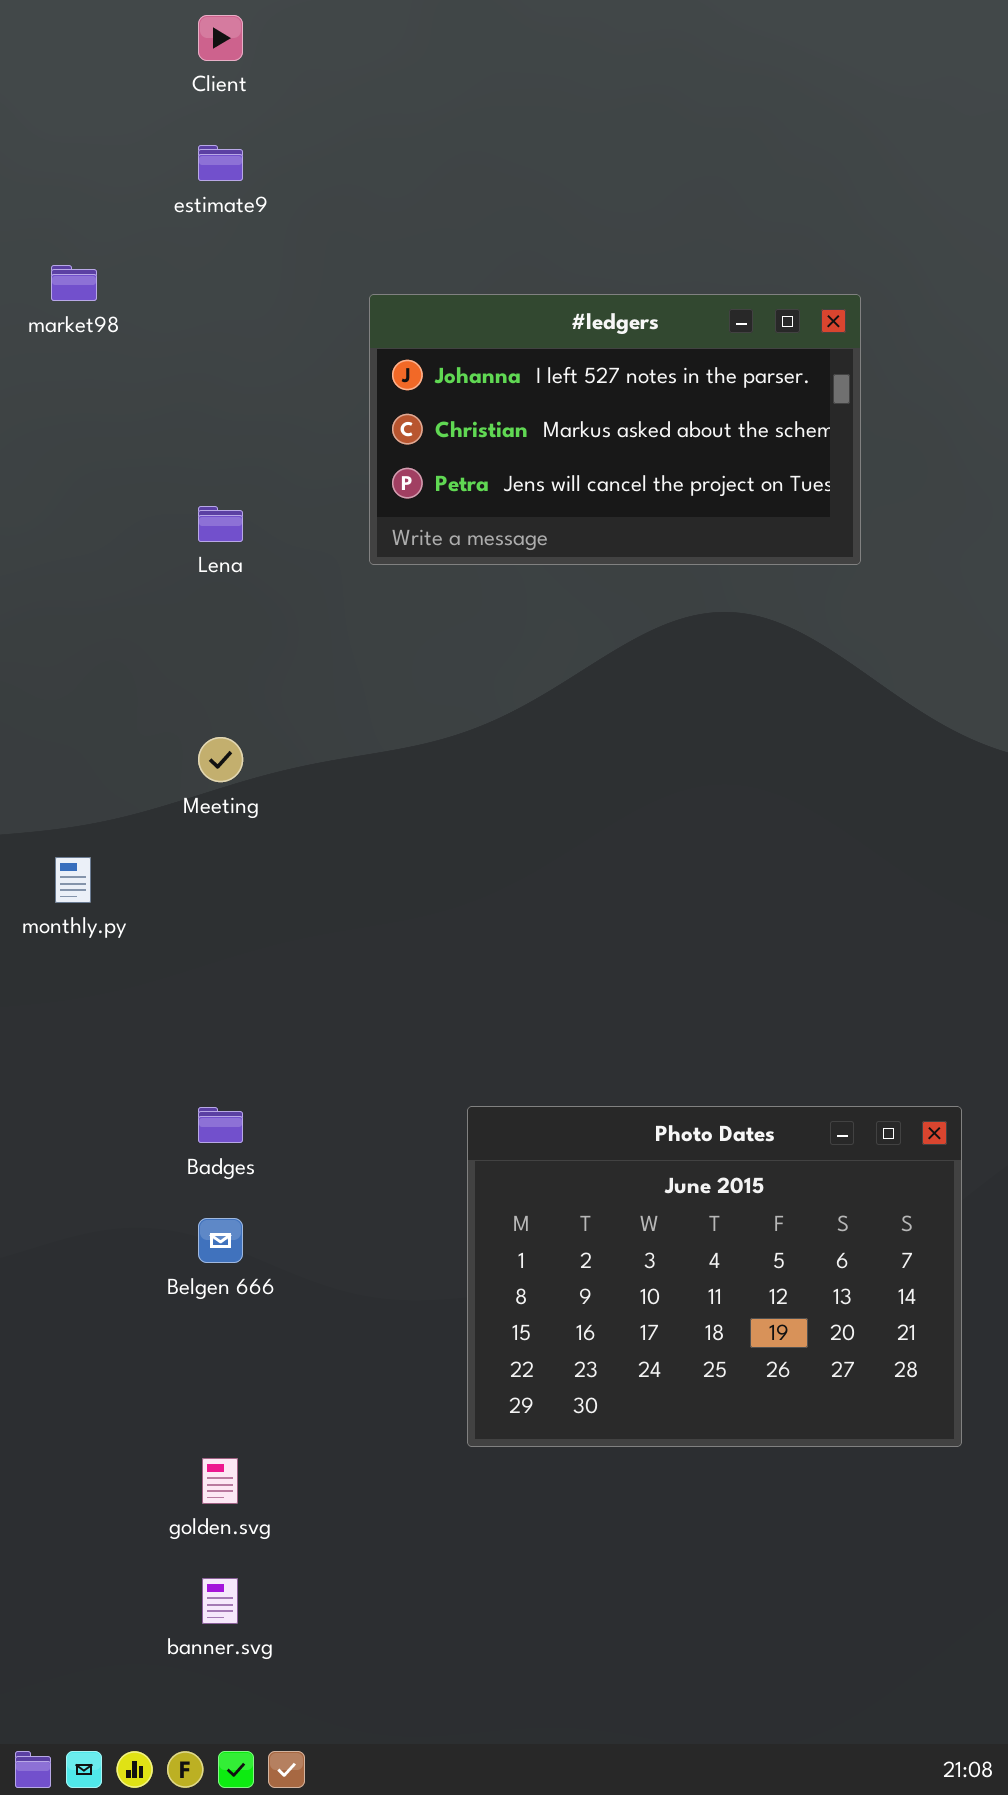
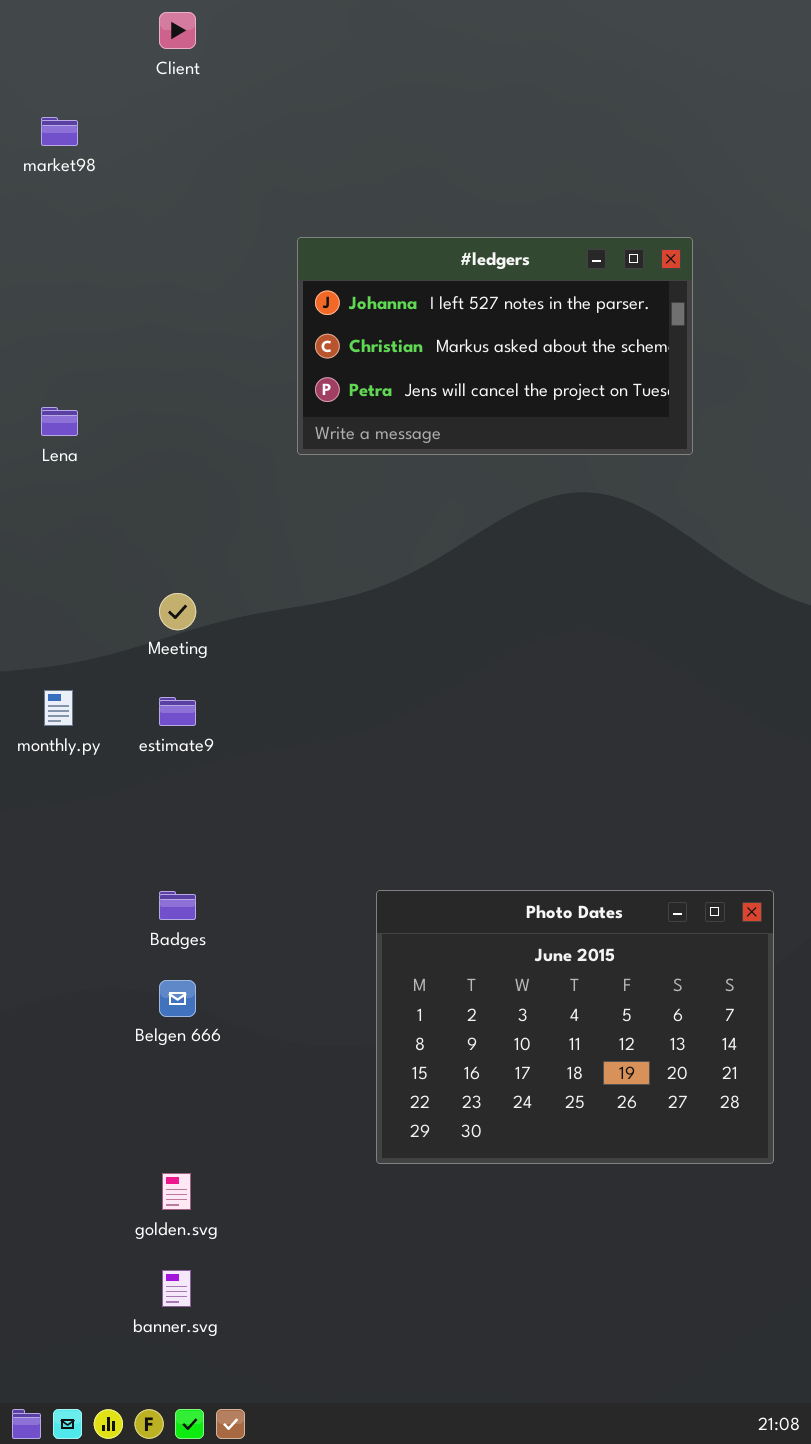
estimate9: [198,145,243,181] -> [159,697,196,726], moved
market98: [51,265,97,301] -> [41,117,78,146], moved
Lena: [198,506,243,542] -> [41,407,78,436], moved

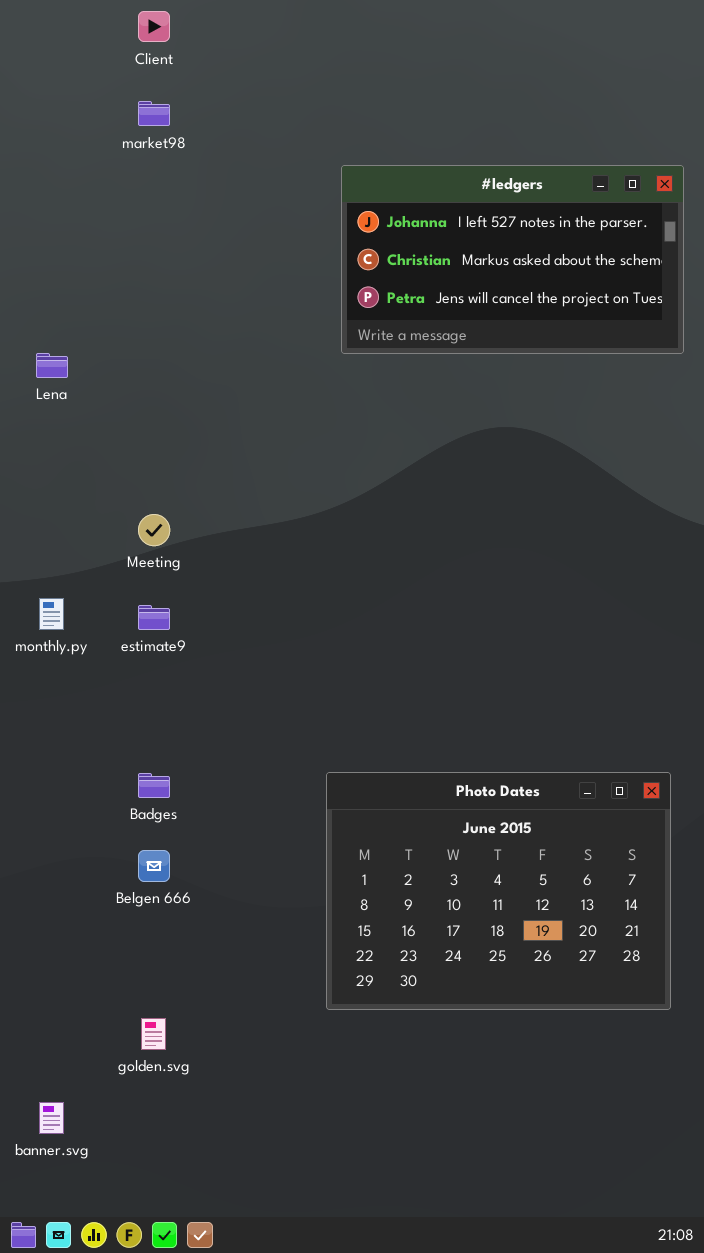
market98: [41,117,78,146] -> [138,101,170,126], moved
#ledgers: [297,237,693,455] -> [341,165,684,354], moved
banner.svg: [162,1270,191,1307] -> [39,1102,64,1134], moved

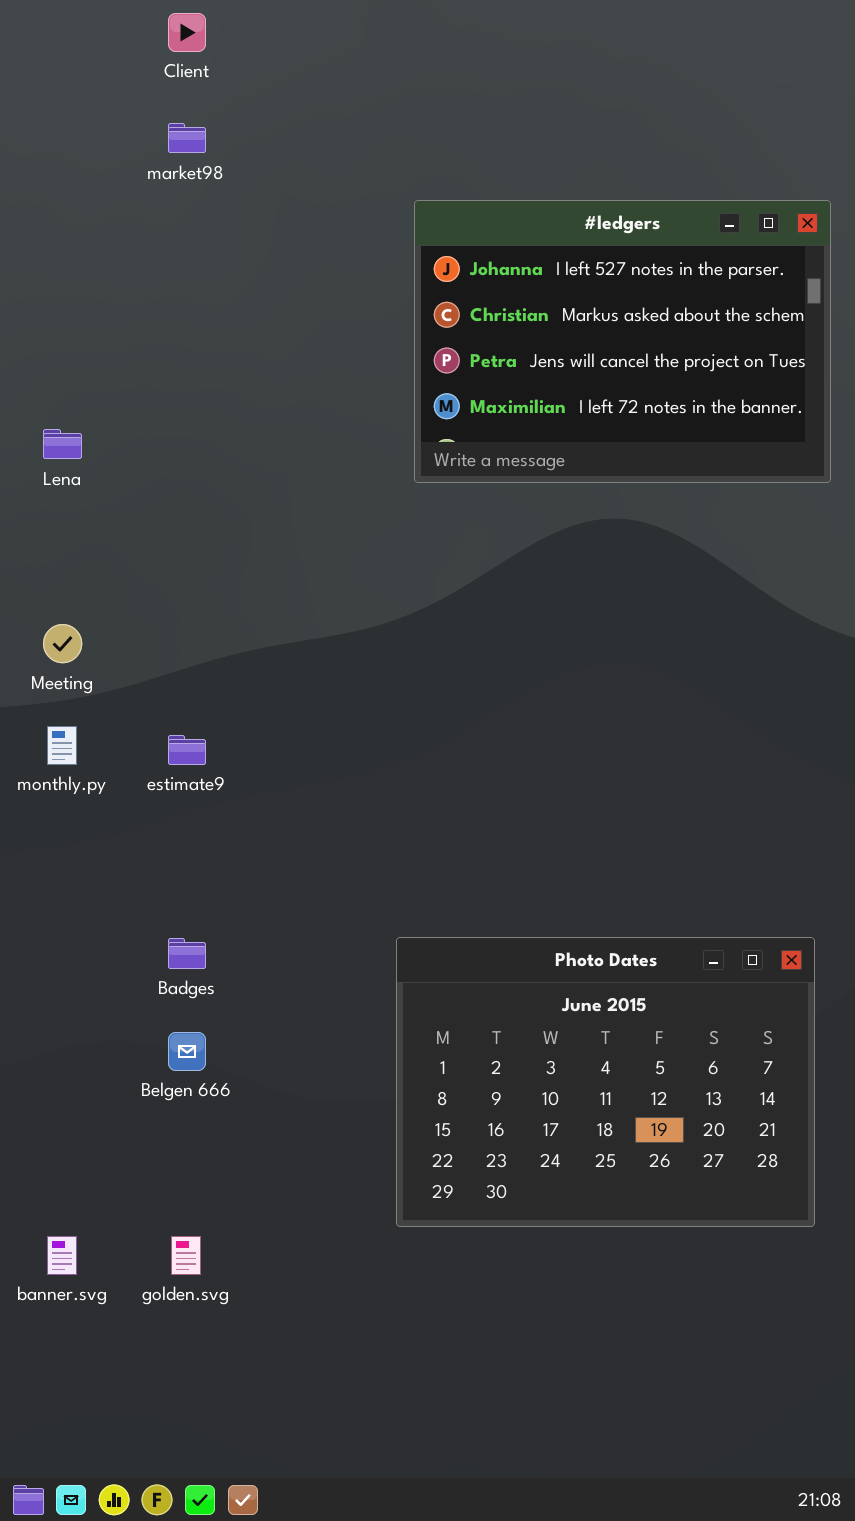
#ledgers: [341,165,684,354] -> [414,200,831,483], resized
Meeting: [138,514,170,546] -> [43,624,82,663], moved
banner.svg: [39,1102,64,1134] -> [47,1236,77,1275], moved

